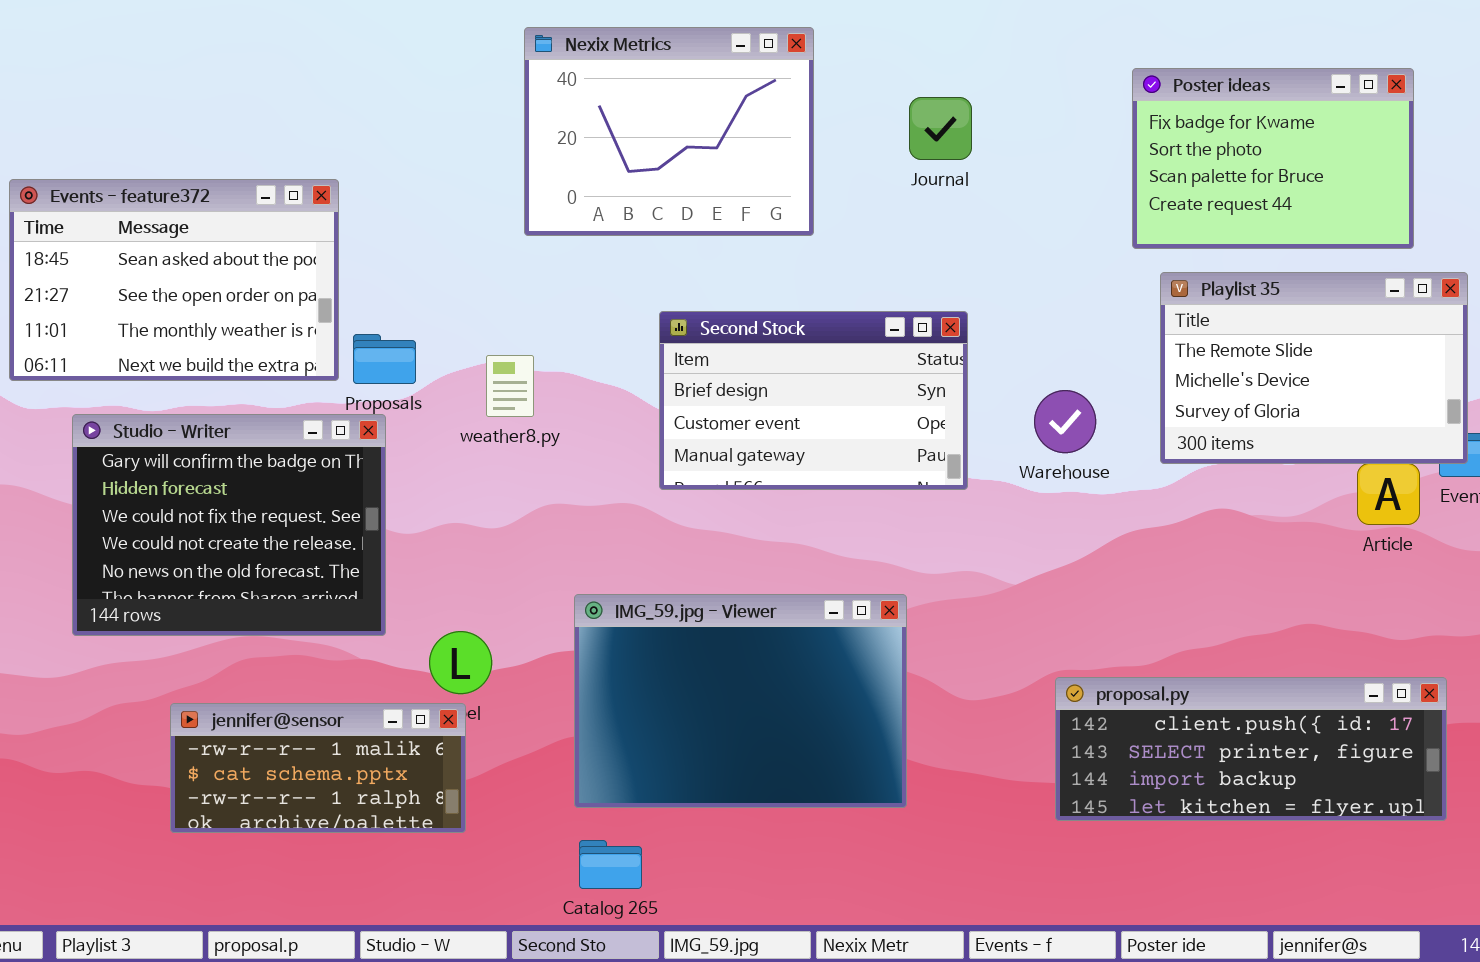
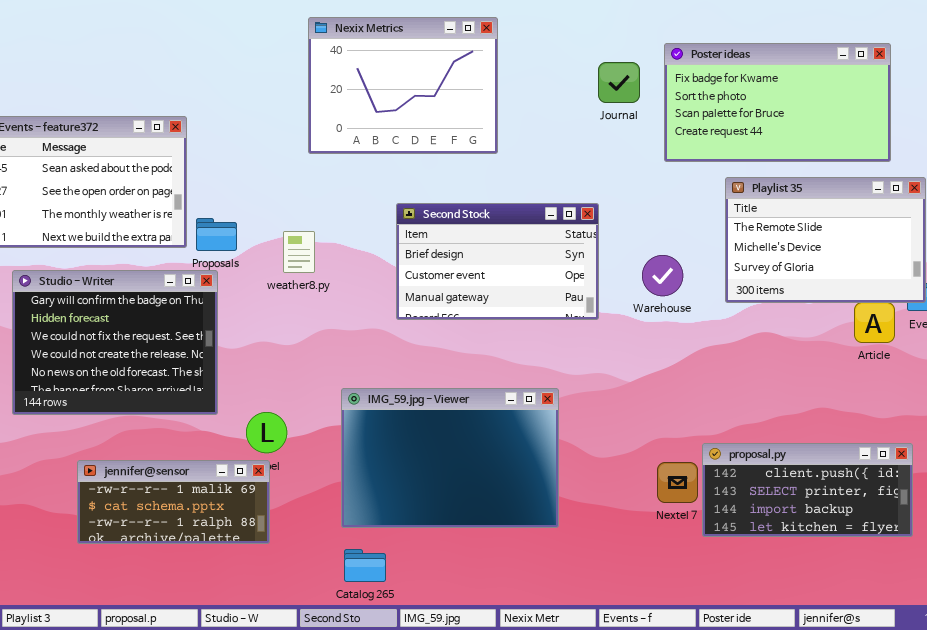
Poster ideas: [1132,68,1414,249] -> [664,43,891,162], resized
Journal: [909,97,972,160] -> [598,62,640,103], moved
proposal.py: [1055,677,1447,821] -> [702,443,913,537], resized

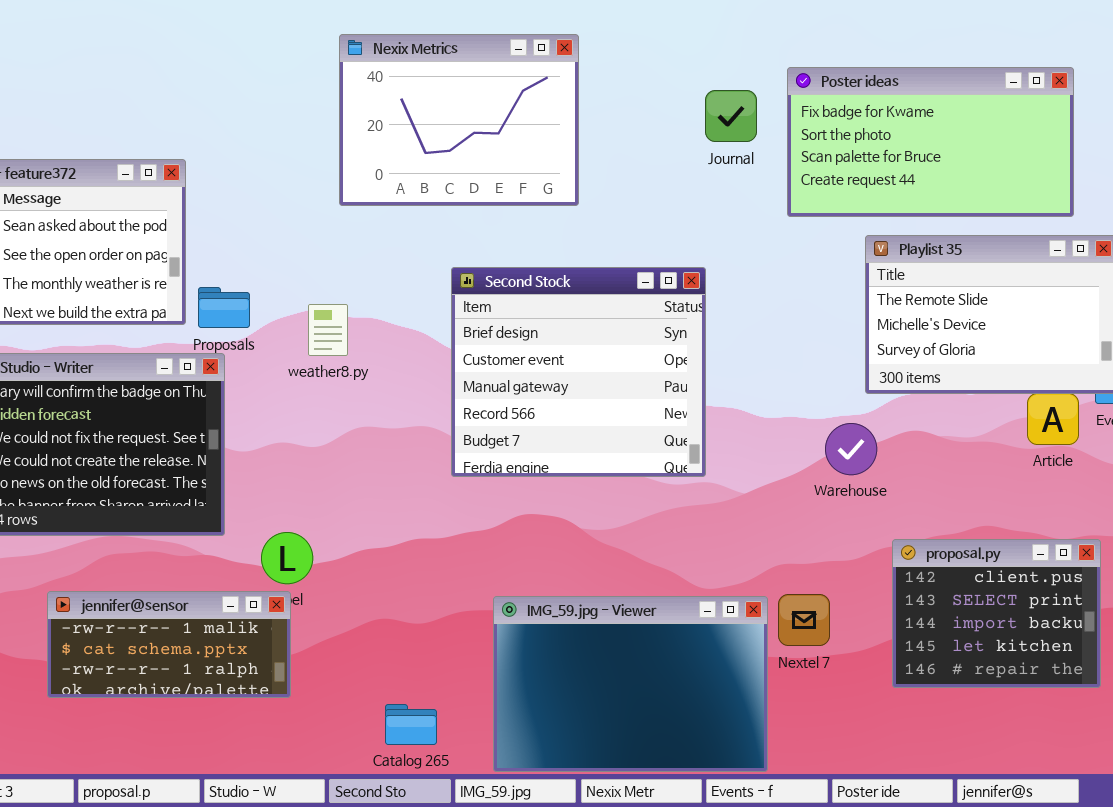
Second Stock: [396,203,599,320] -> [451,267,706,477], resized
Warehouse: [642,255,683,296] -> [825,423,877,475], moved
IMG_59.jpg - Viewer: [341,388,559,528] -> [493,596,768,772], moved
proposal.py: [702,443,913,537] -> [892,539,1101,688], resized

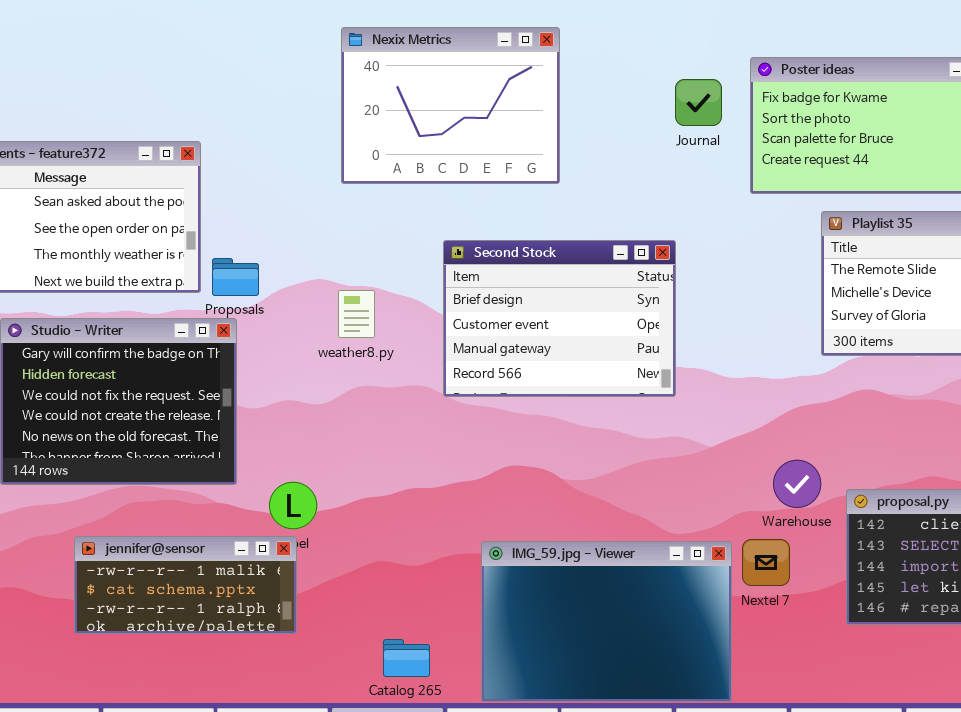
Second Stock: [451,267,706,477] -> [443,240,676,397], resized
weather8.py: [308,304,348,356] -> [338,290,375,338], moved
Warehouse: [825,423,877,475] -> [773,460,821,508], moved

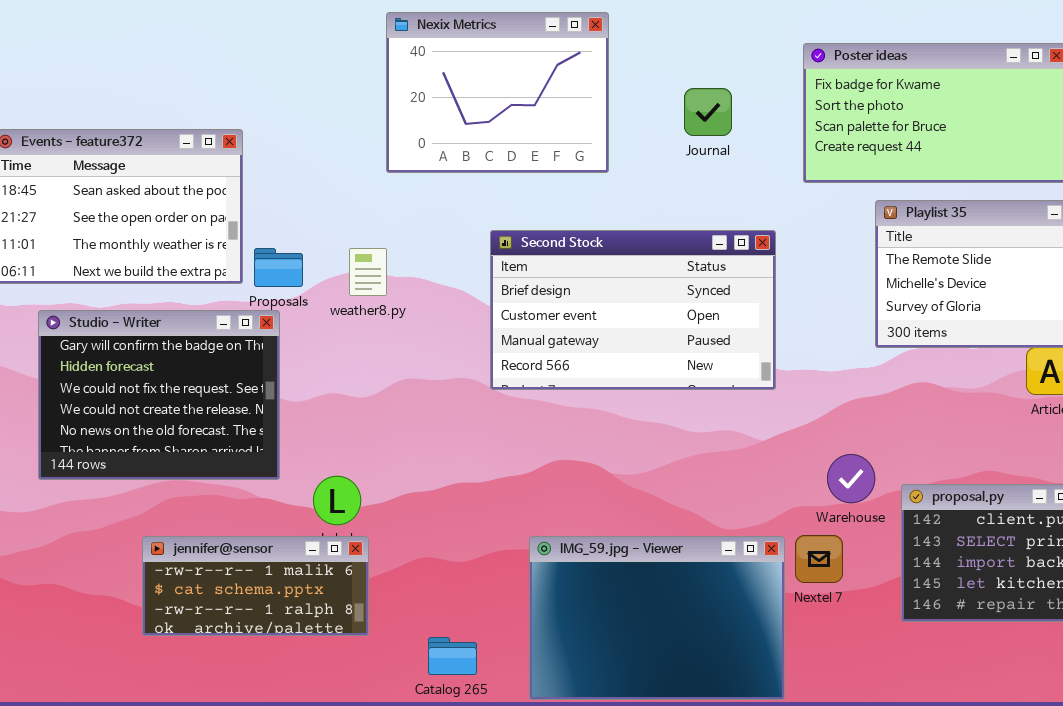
Journal: [675,79,722,126] -> [684,88,732,136], moved
Second Stock: [443,240,676,397] -> [490,230,776,390], resized
weather8.py: [338,290,375,338] -> [349,248,387,296], moved
jennifer@sensor: [74,536,297,634] -> [142,536,369,636], moved

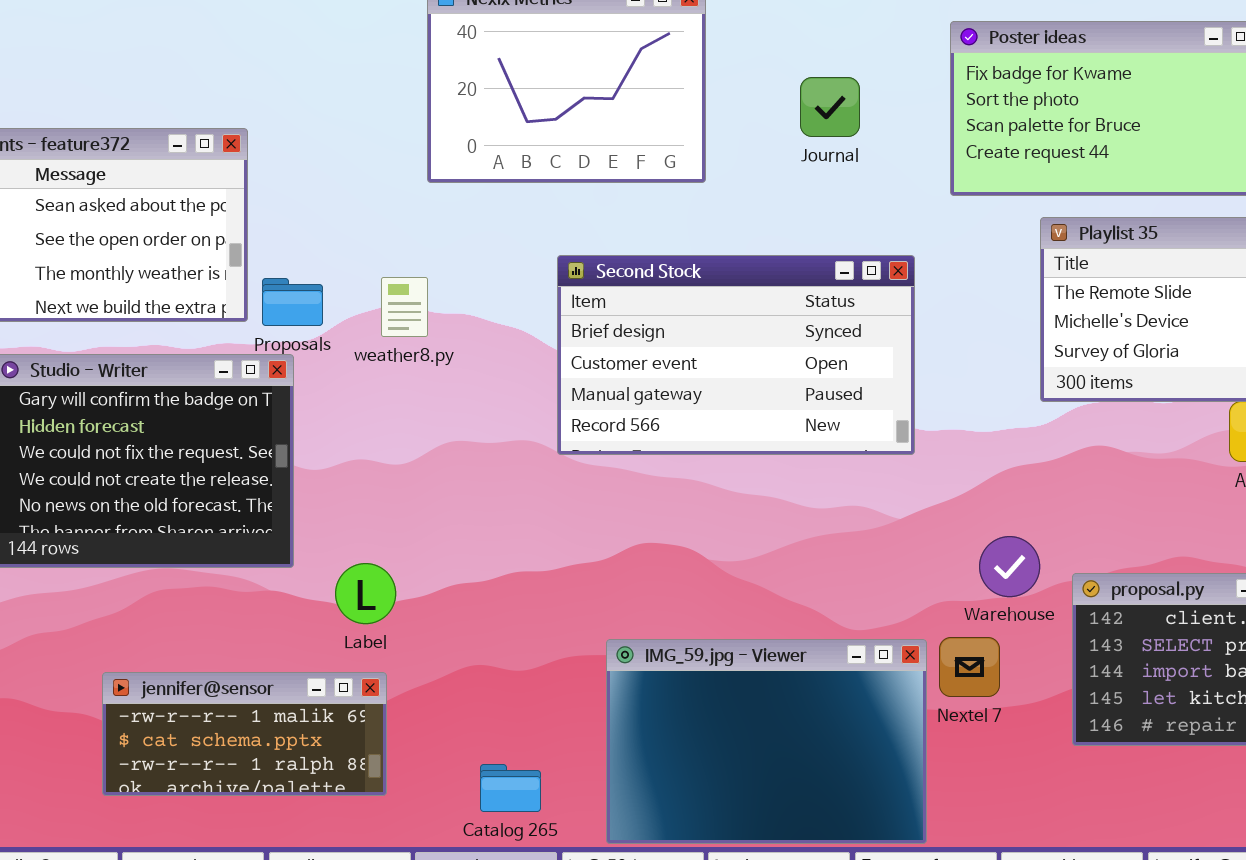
jennifer@sensor: [142,536,369,636] -> [102,672,387,796], moved

